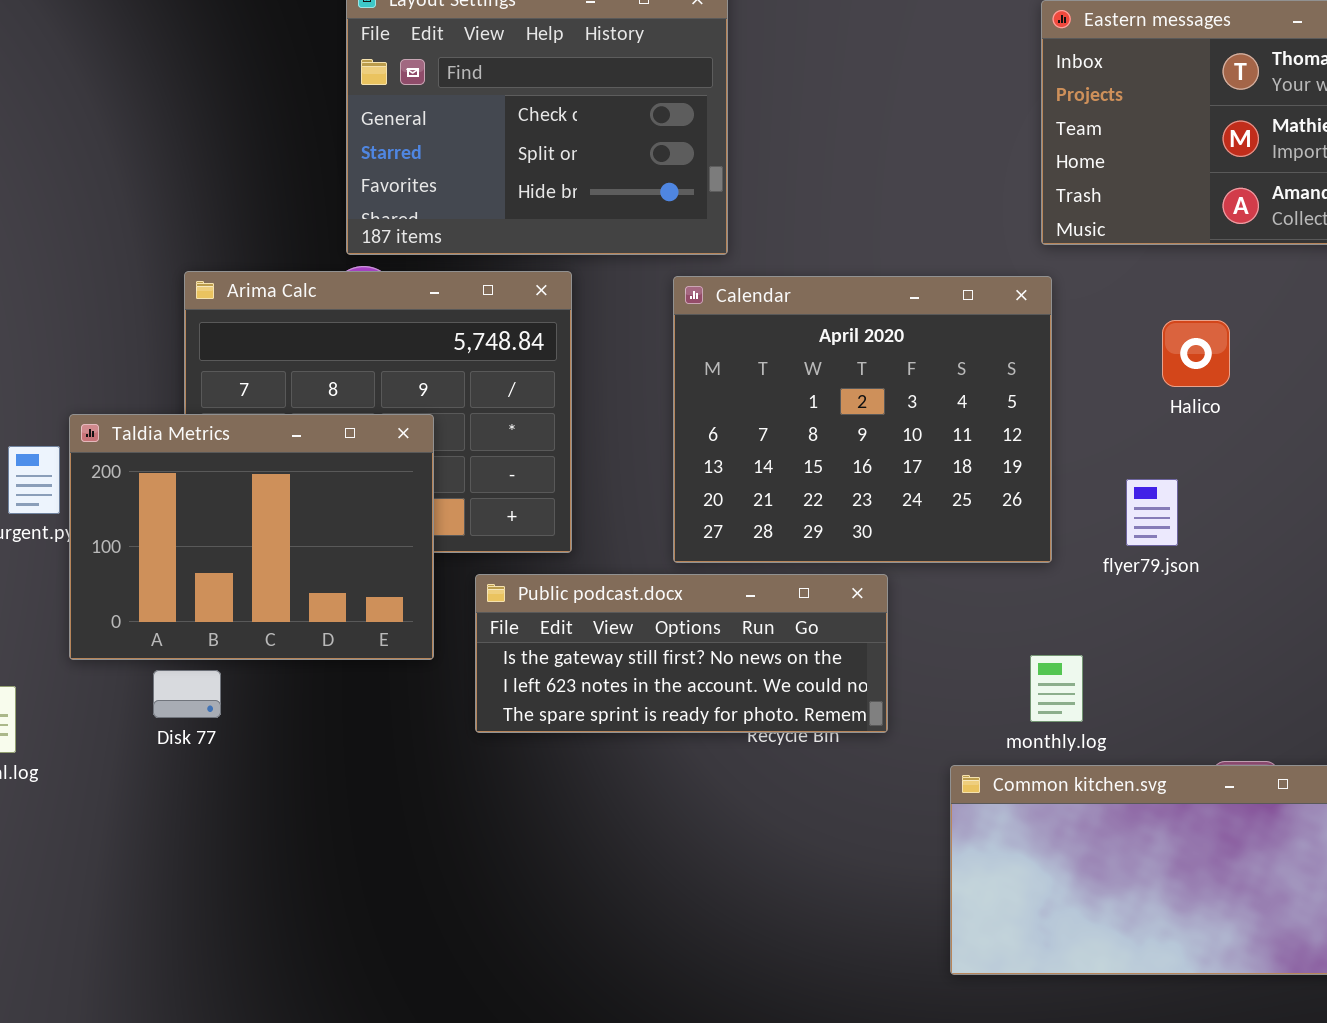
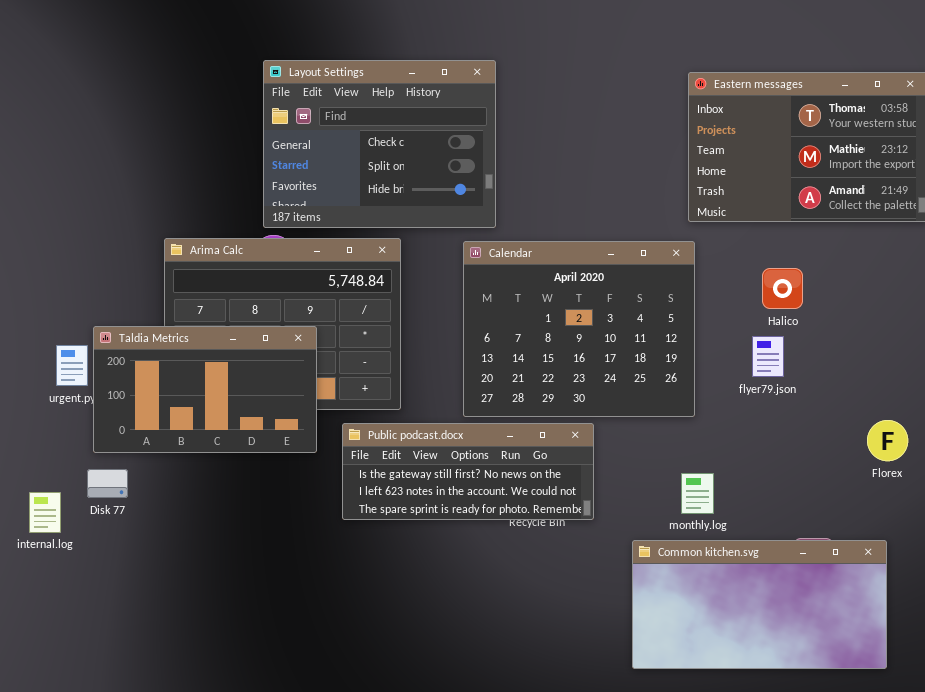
Taldia Metrics: [69,414,434,660] -> [93,326,317,453], resized
flyer79.json: [1126,479,1178,546] -> [752,336,784,377], moved
Disk 77: [153,670,221,718] -> [87,469,128,498], moved

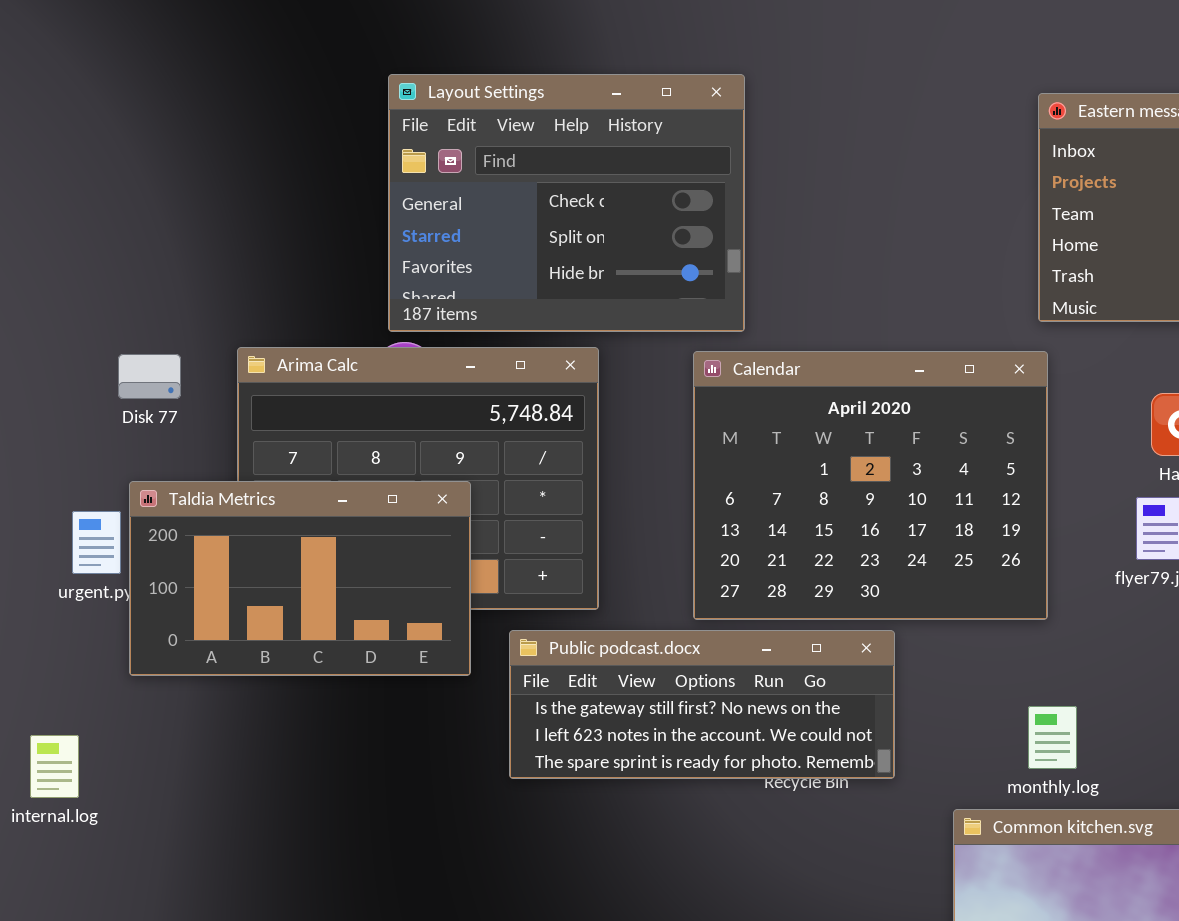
Disk 77: [87,469,128,498] -> [118,354,181,399], moved

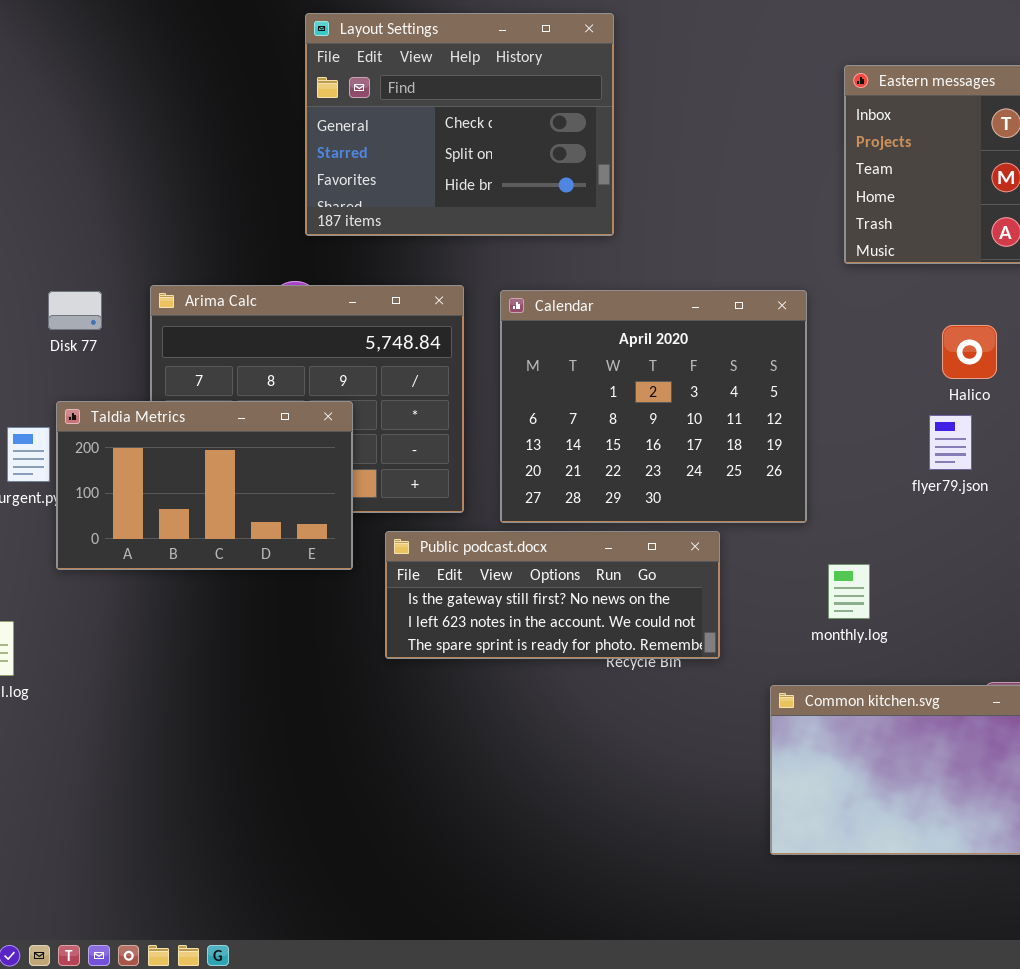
Layout Settings: [388,74,745,332] -> [305,13,614,236], moved
Calendar: [693,351,1048,620] -> [500,290,807,523], moved
monthly.log: [1028,706,1077,769] -> [828,564,870,619], moved

